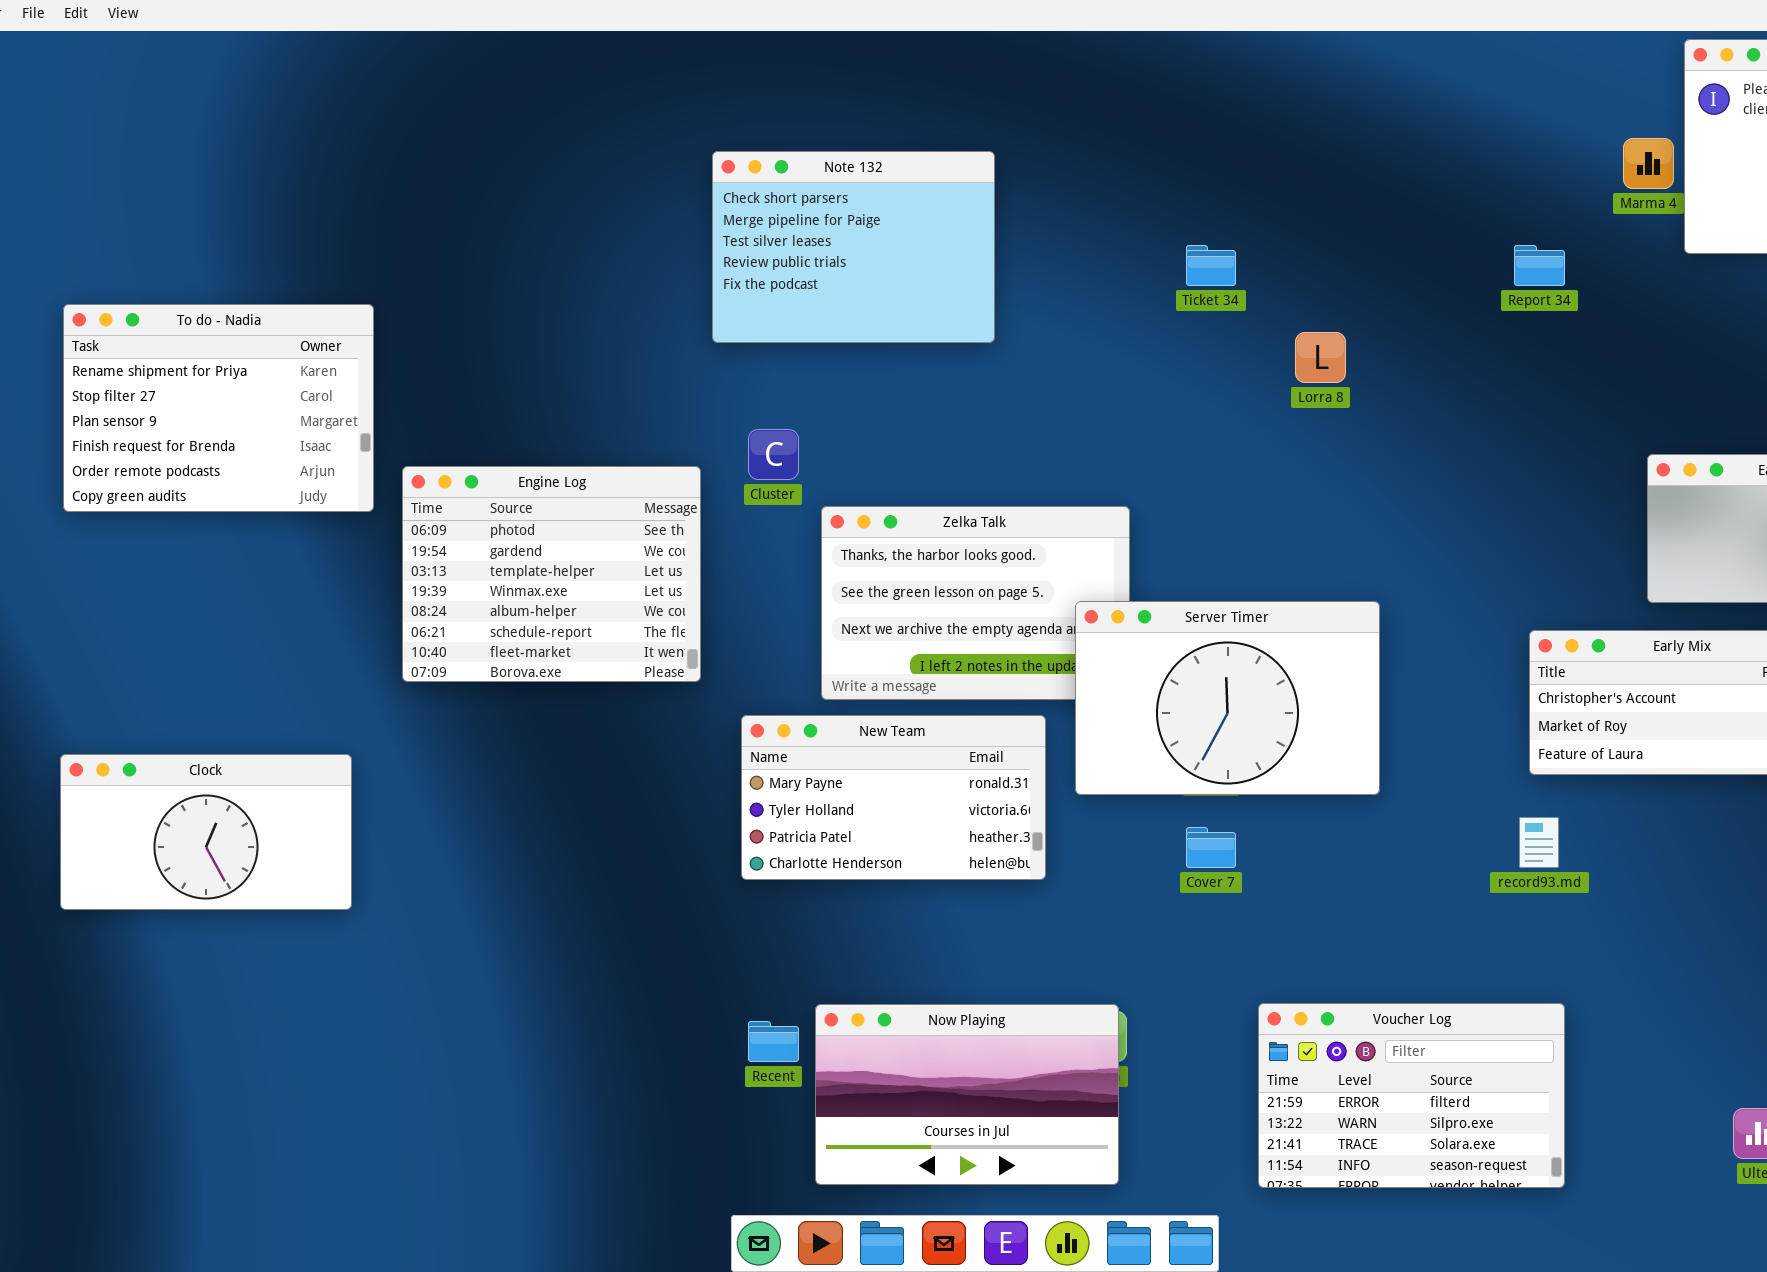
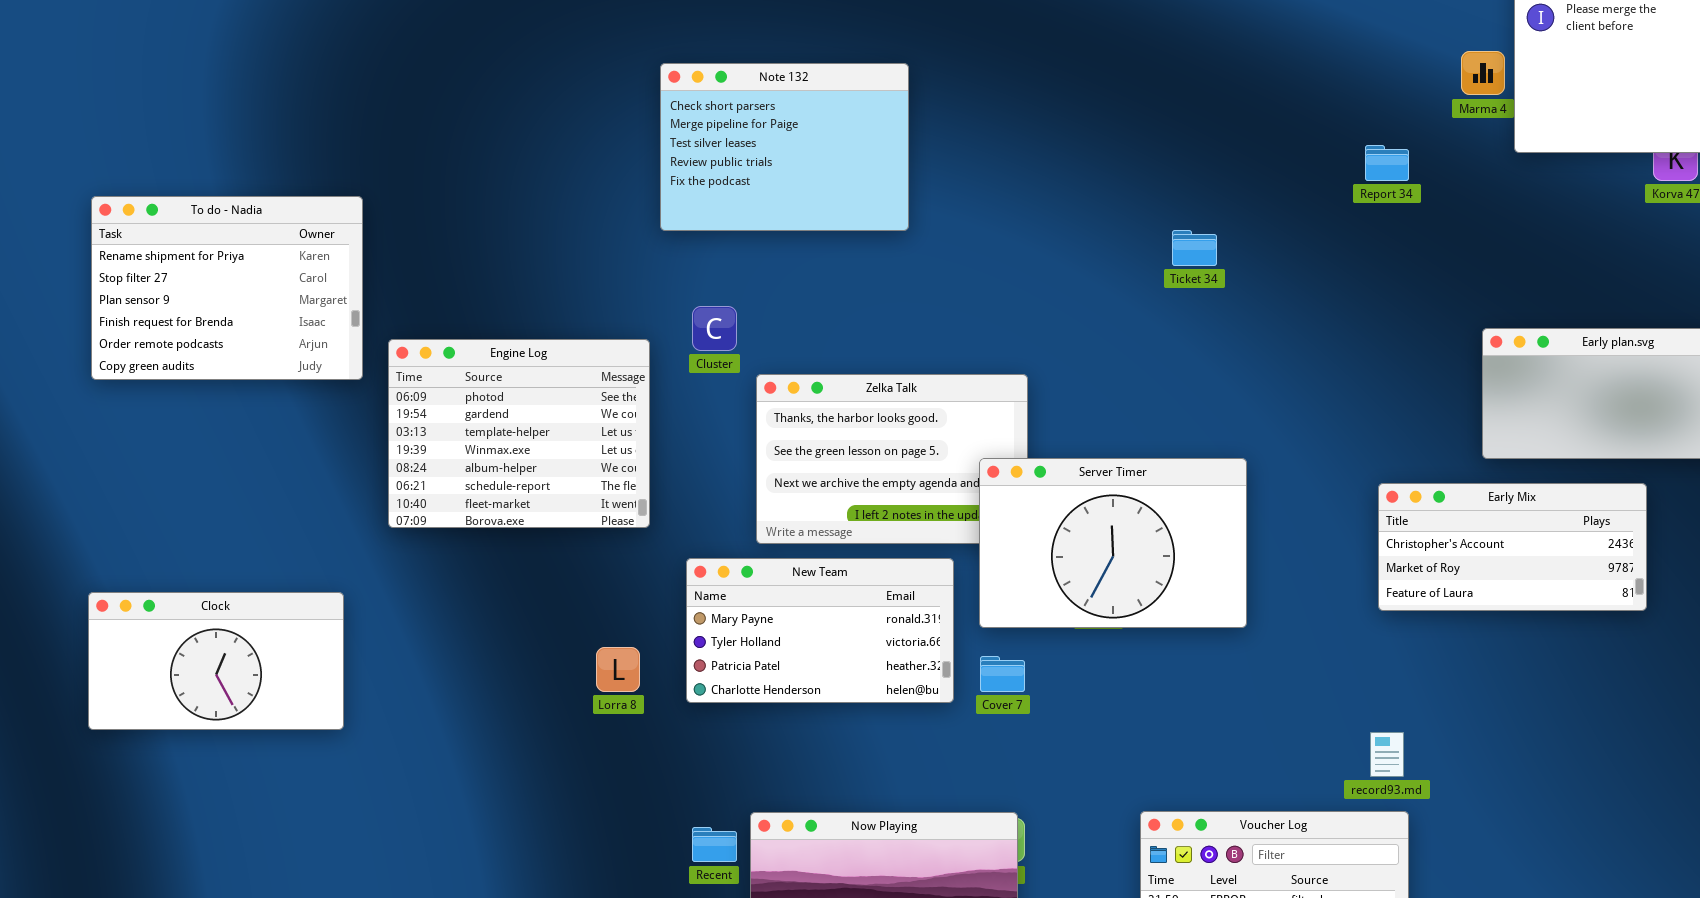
Ticket 34: [1186,245,1236,286] -> [1172,230,1217,266], moved
Lorra 8: [1295,332,1346,383] -> [596,647,640,692], moved
record93.md: [1519,817,1559,868] -> [1370,732,1404,777], moved
Cover 7: [1186,827,1236,868] -> [980,656,1025,692], moved

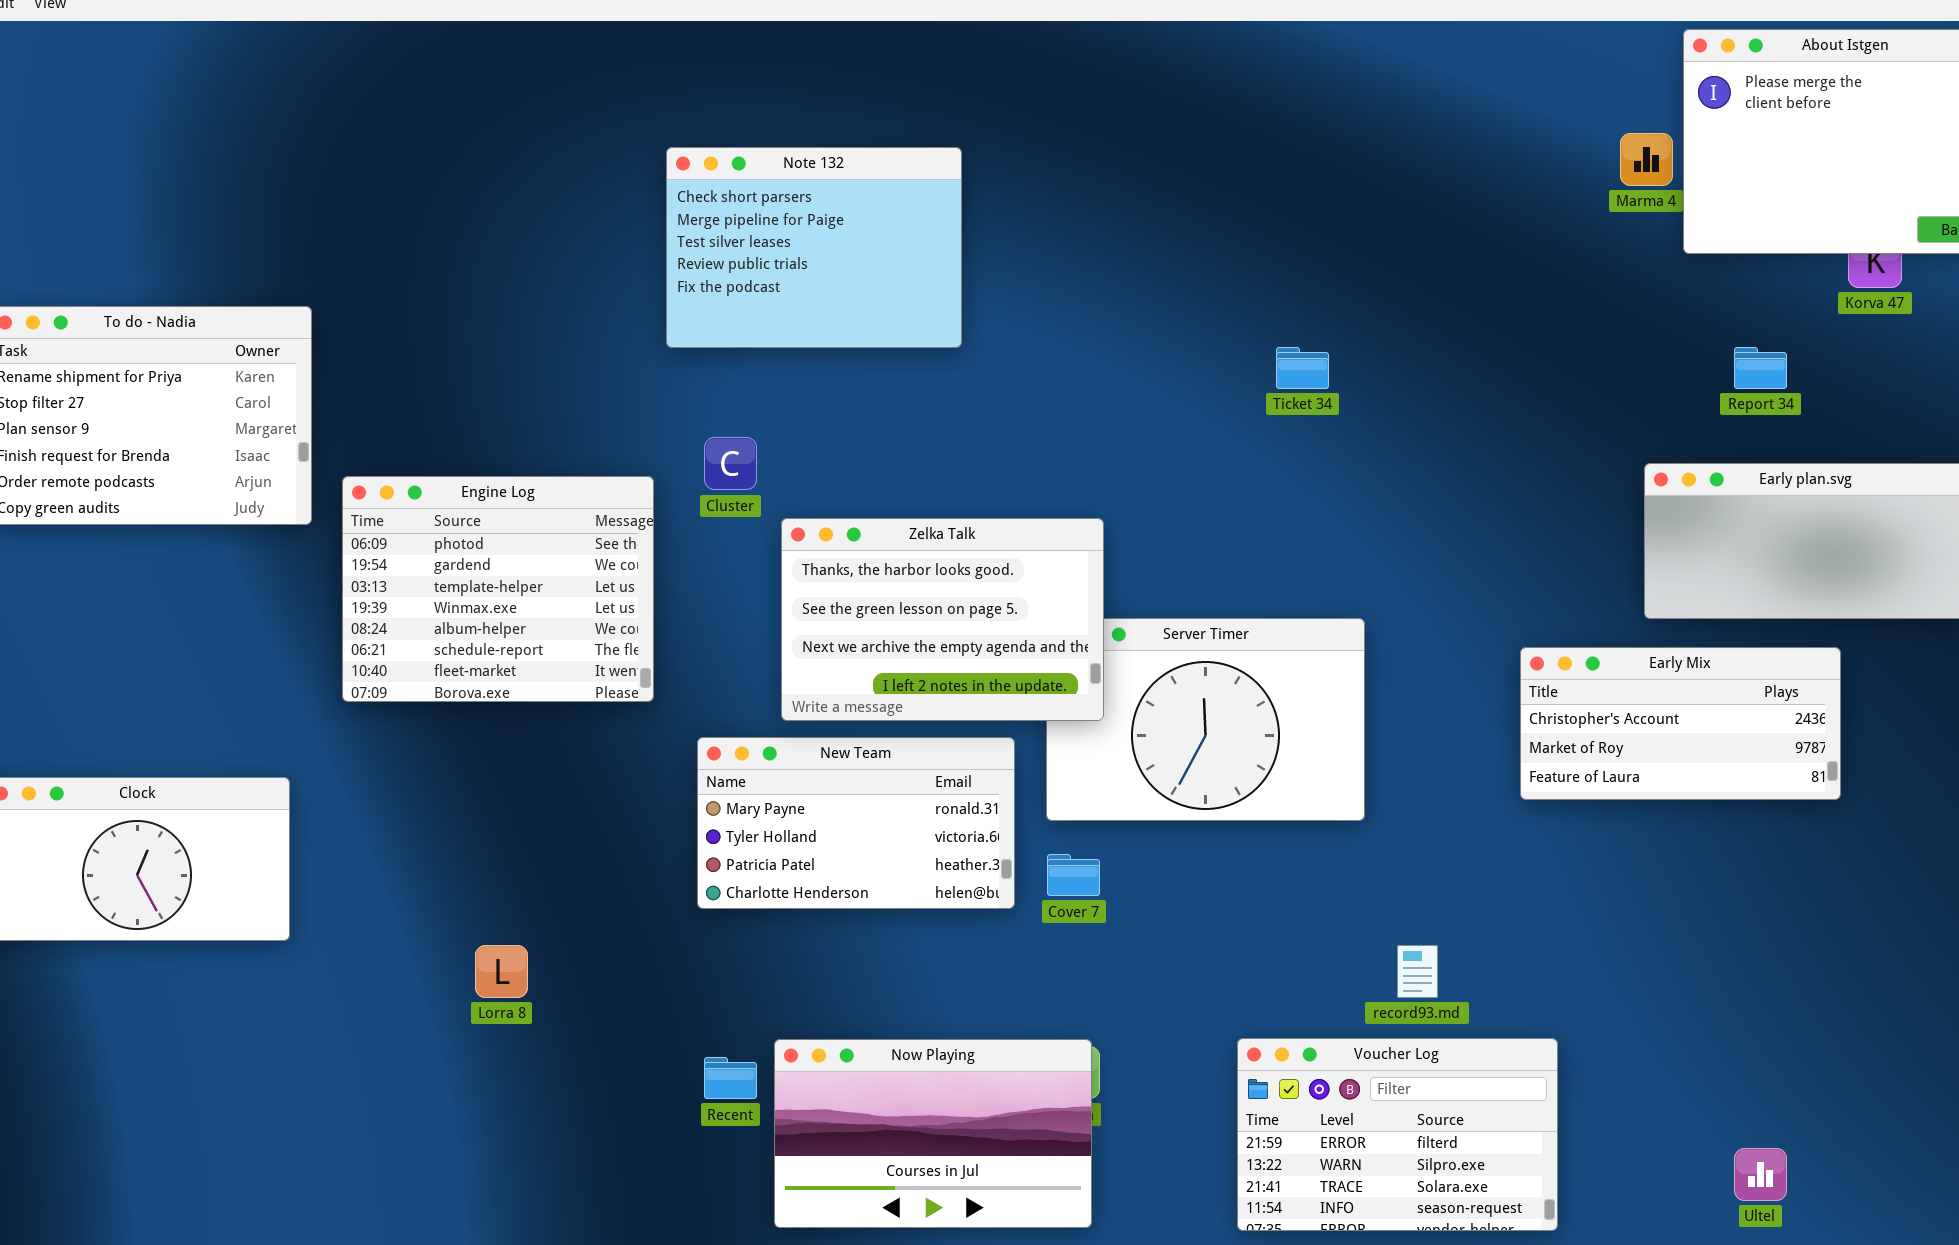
Report 34: [1365,145,1409,181] -> [1734,347,1787,389], moved
Zelka Talk: [756,374,1028,544] -> [781,518,1104,721], raised
Lorra 8: [596,647,640,692] -> [475,945,528,998], moved
record93.md: [1370,732,1404,777] -> [1397,945,1438,998], moved

